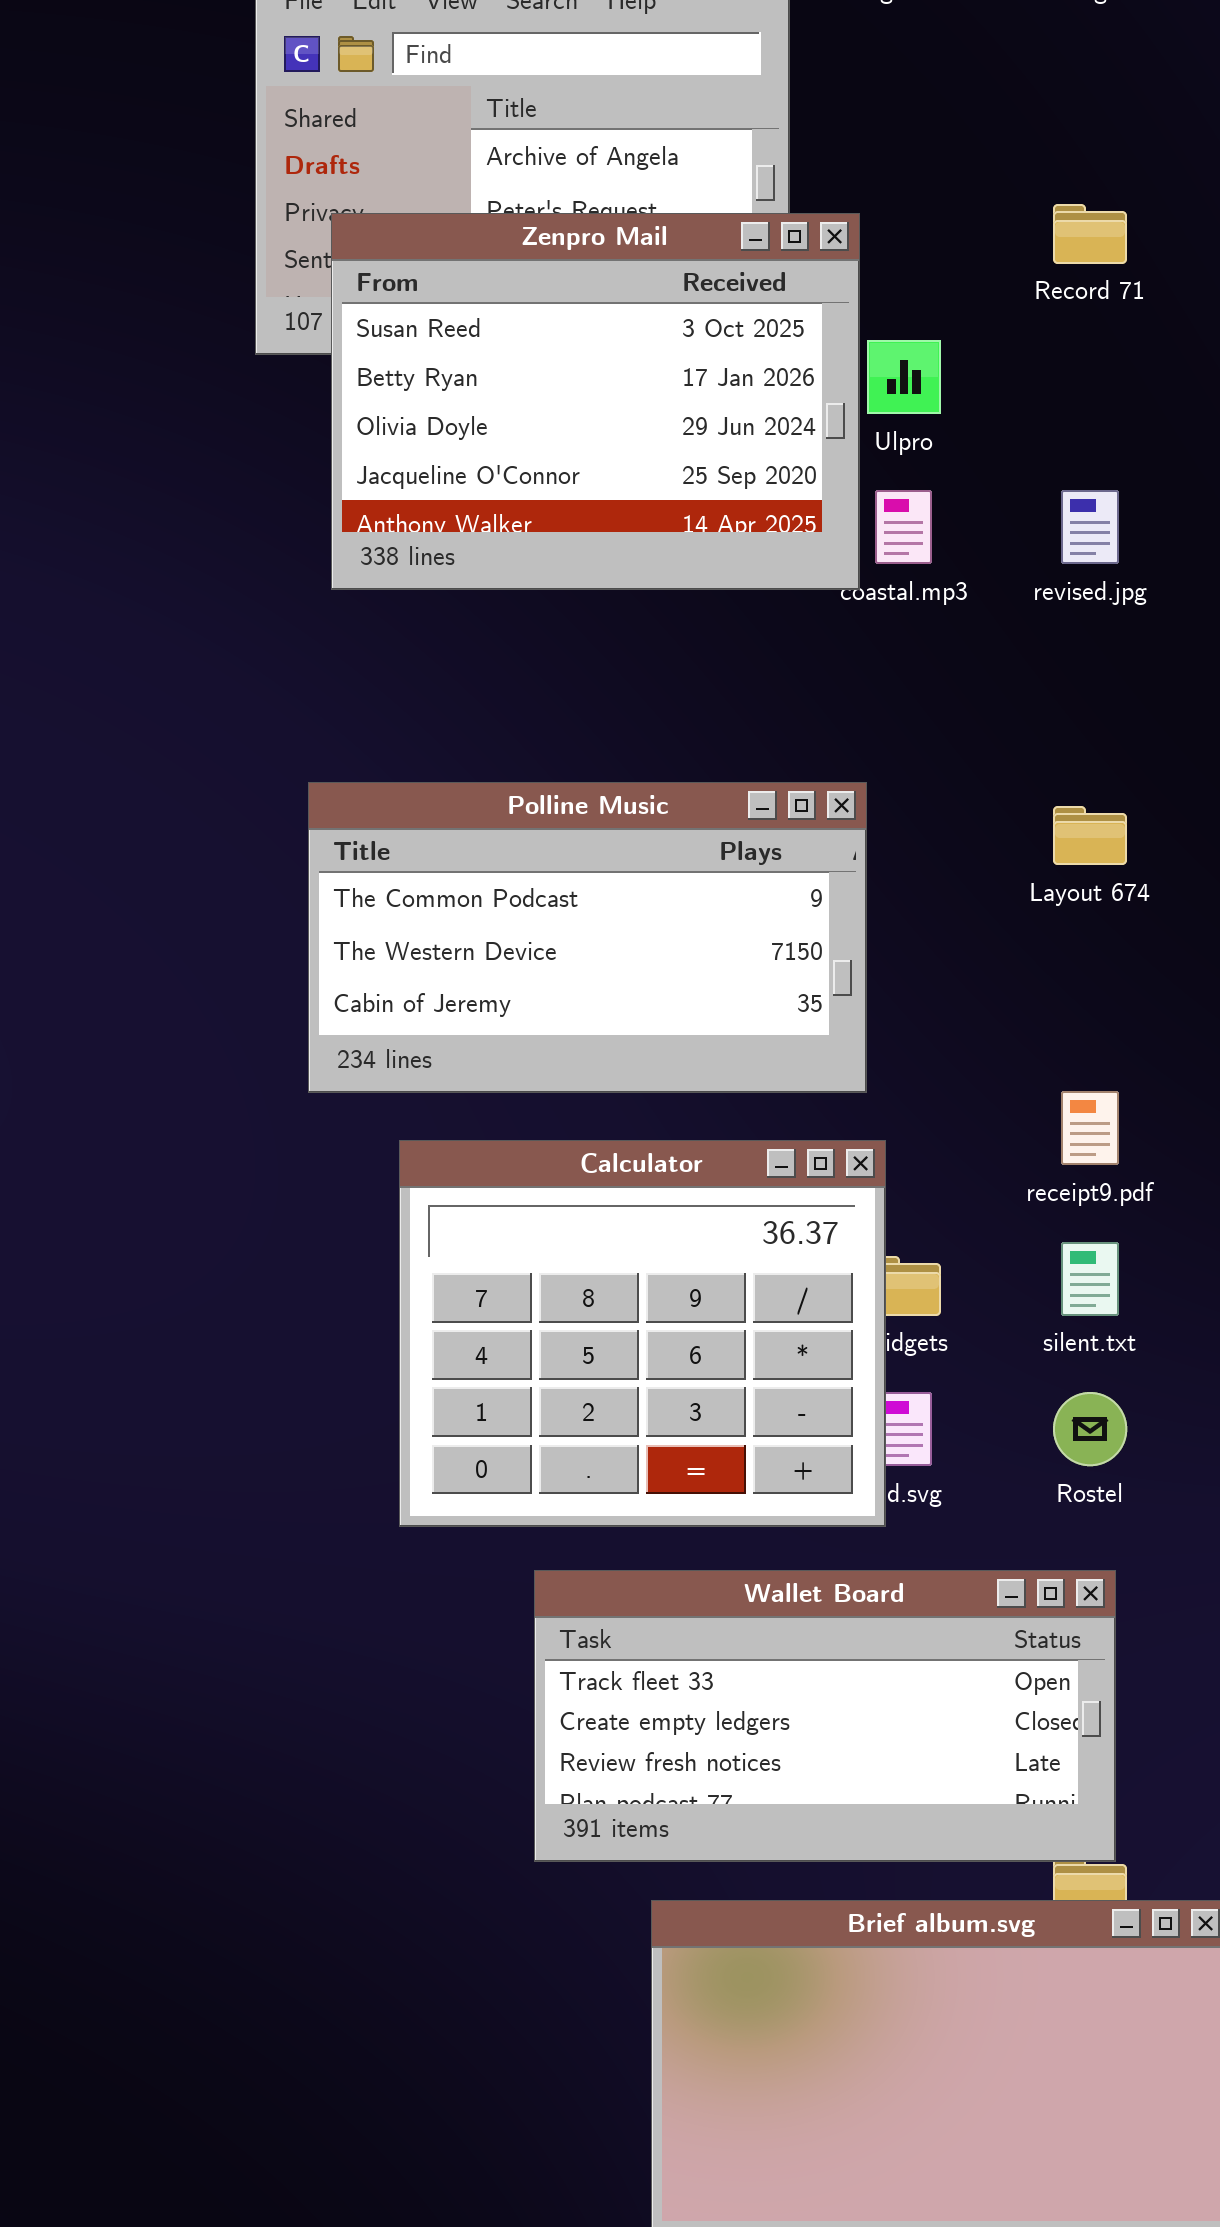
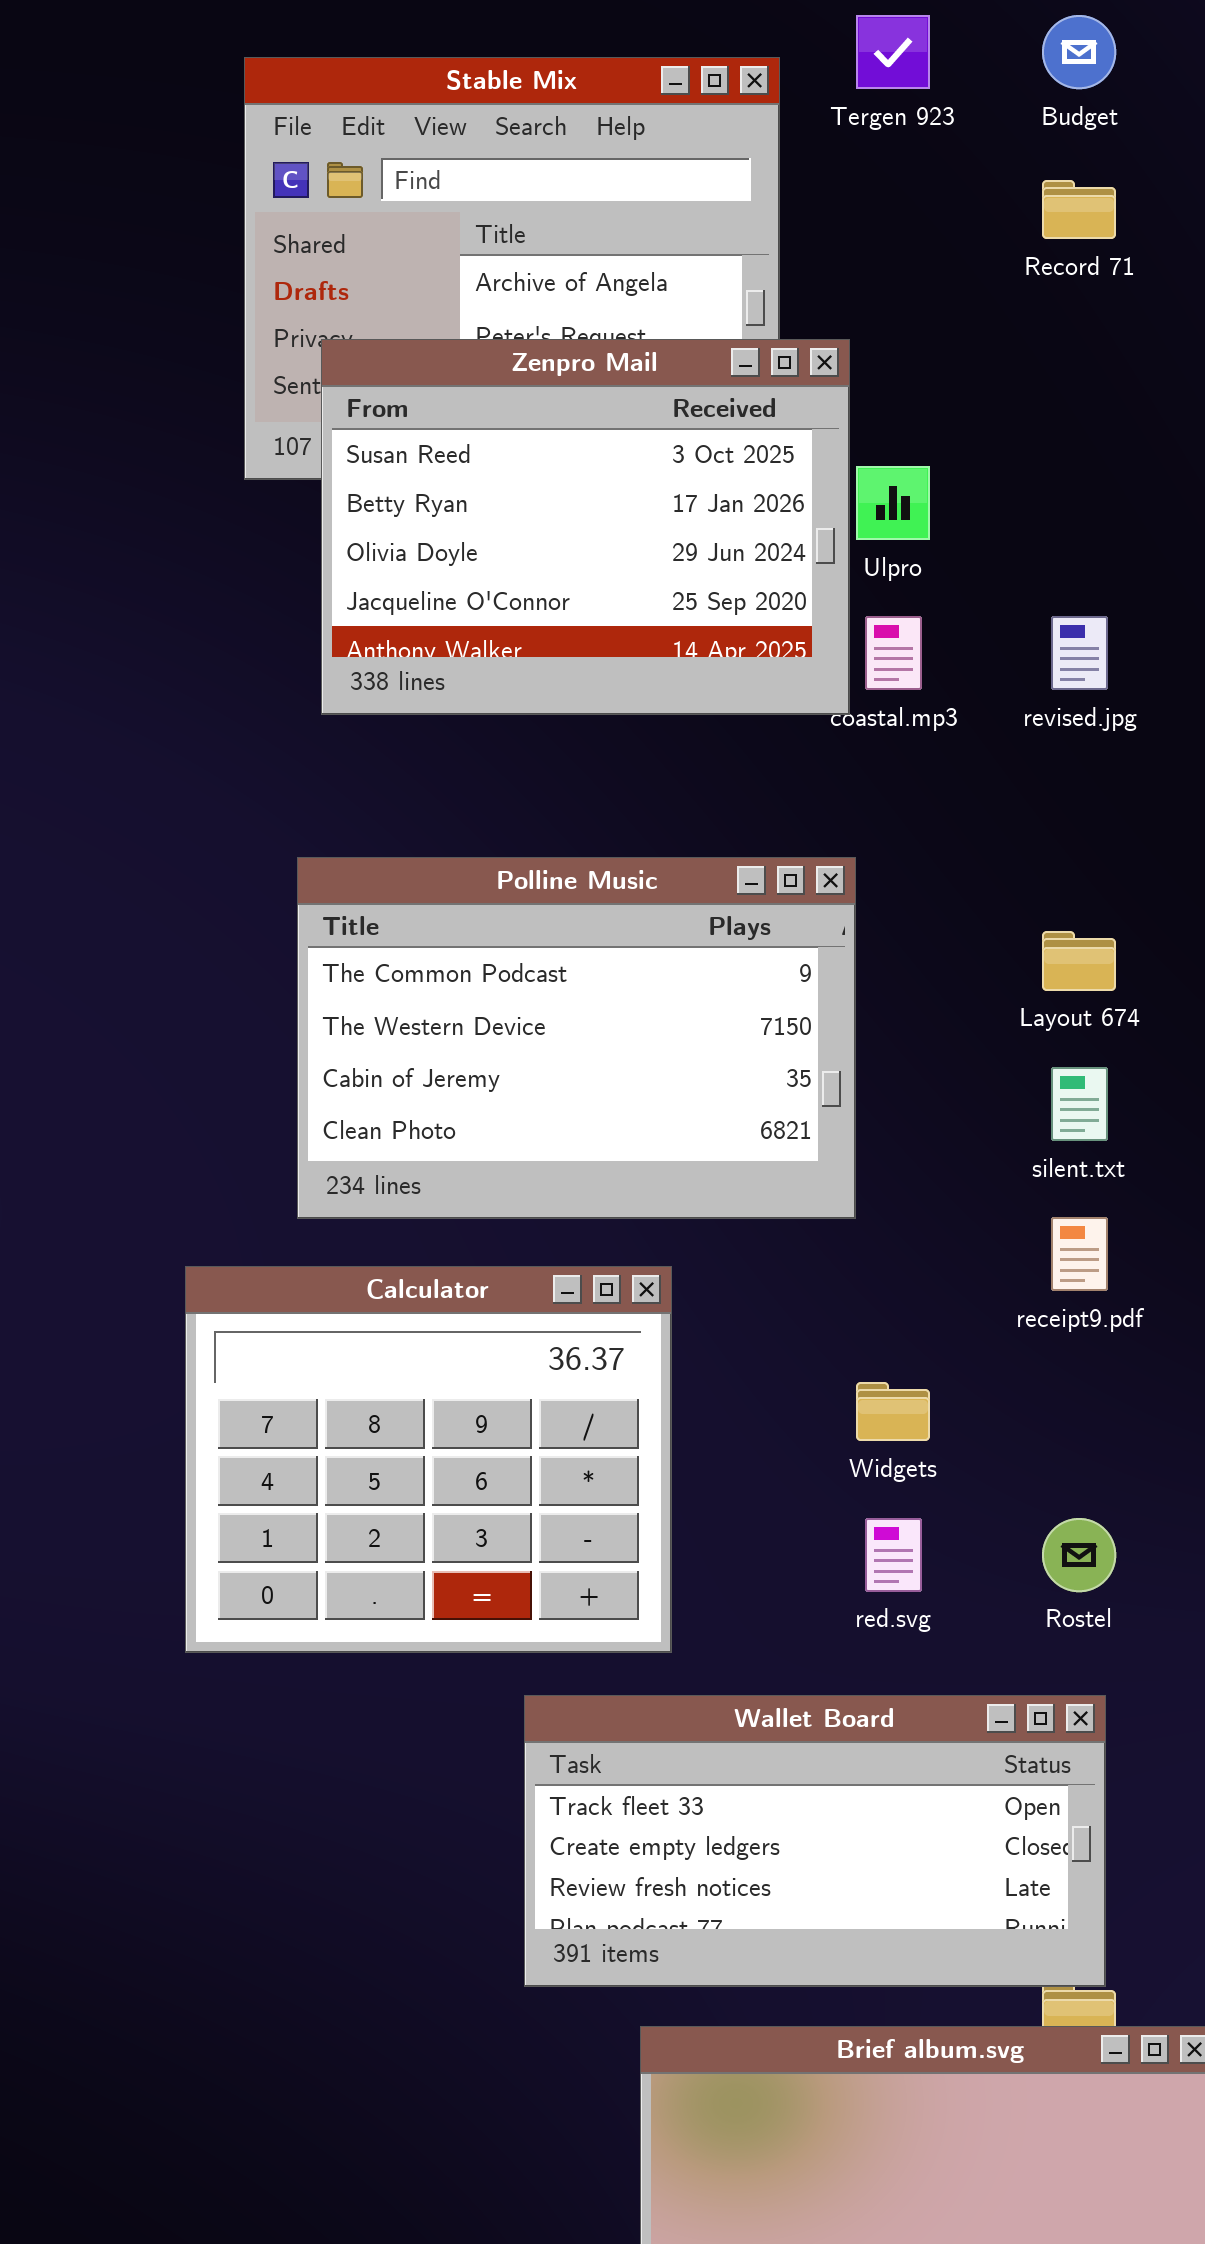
Record 71: [1053,204,1127,264] -> [1042,180,1116,239], moved
Polline Music: [308,782,867,1093] -> [297,857,856,1219], resized
Calculator: [399,1140,886,1527] -> [185,1266,672,1653], moved
silent.txt: [1061,1242,1119,1316] -> [1051,1067,1108,1141], moved

